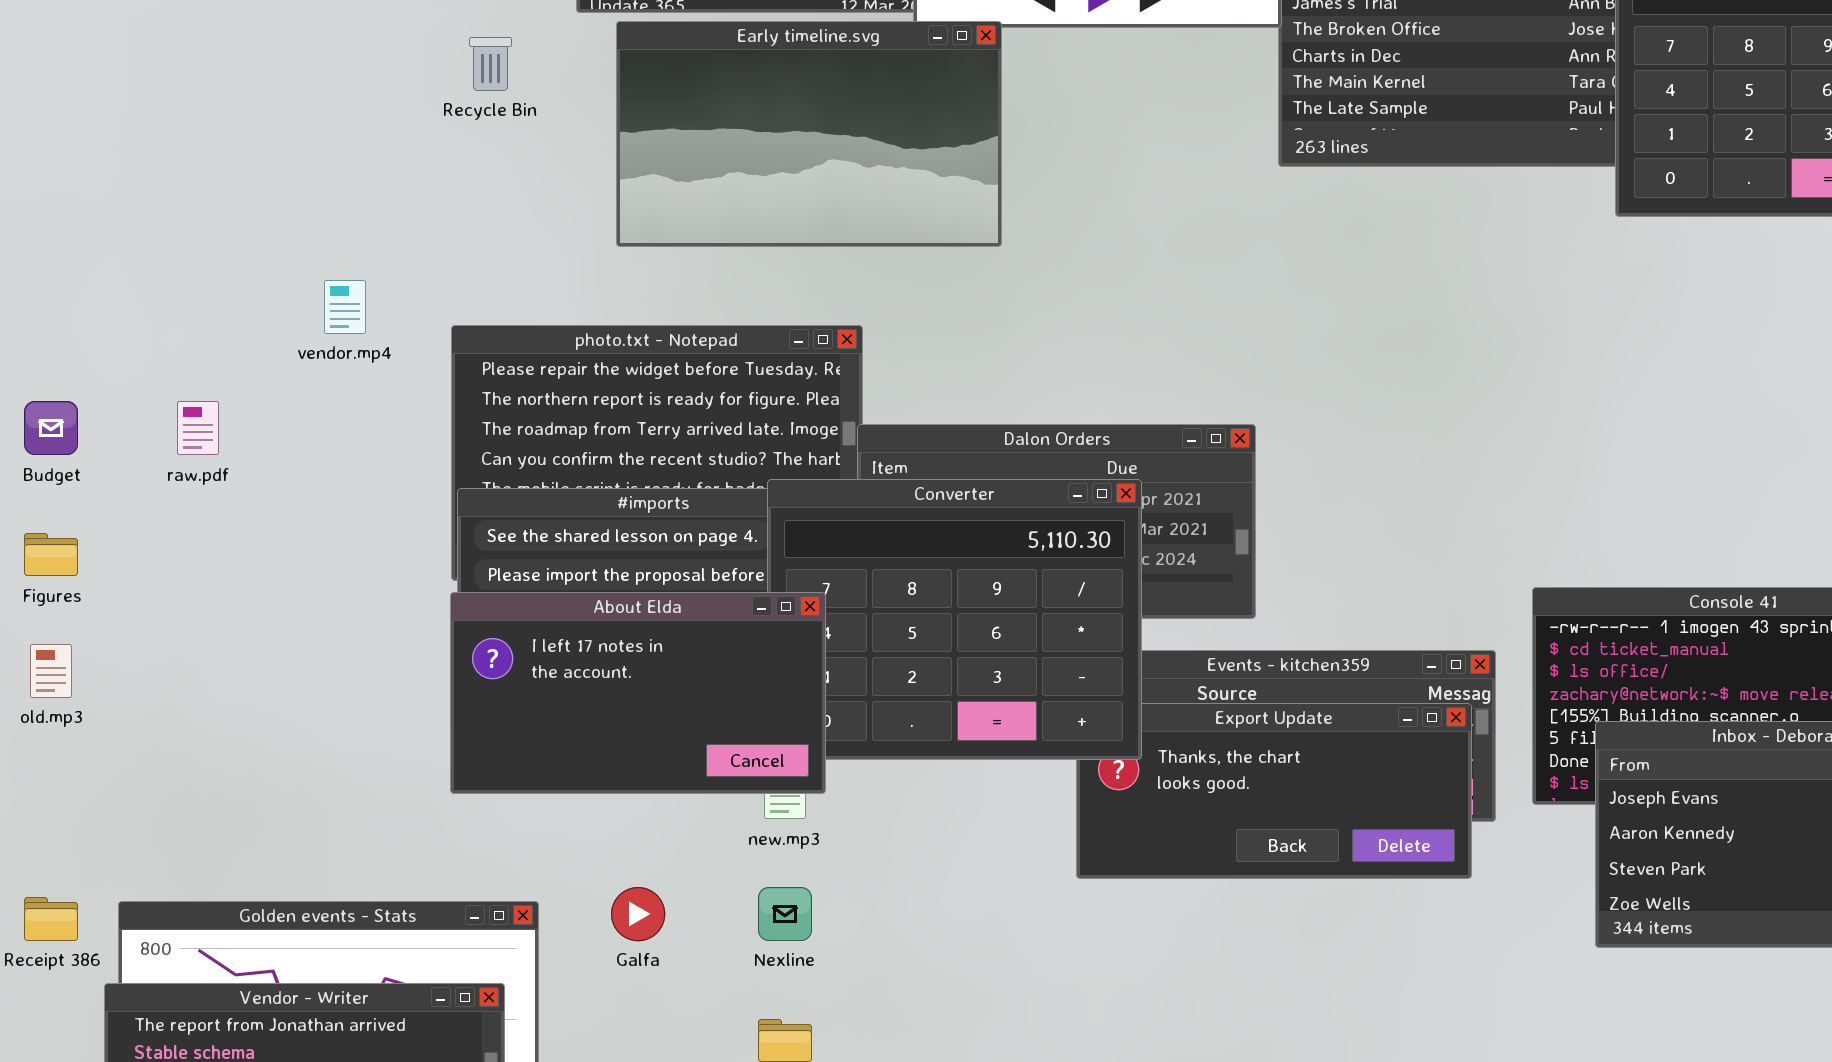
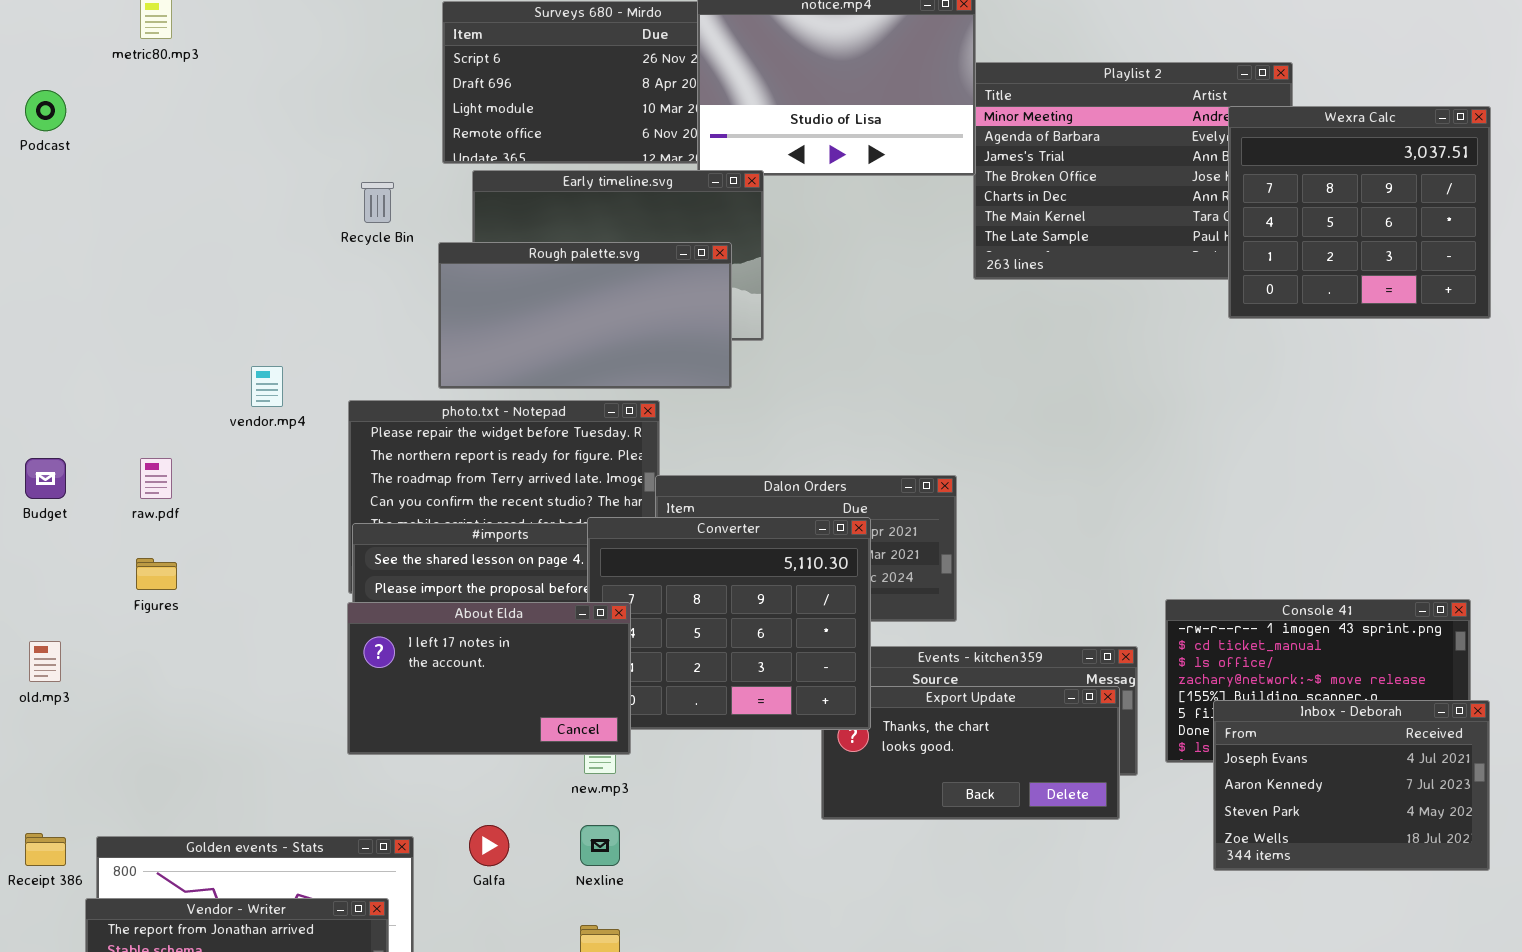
Rough palette.svg: none -> [438,242,732,389], opened
Figures: [24,533,78,576] -> [136,558,177,590], moved

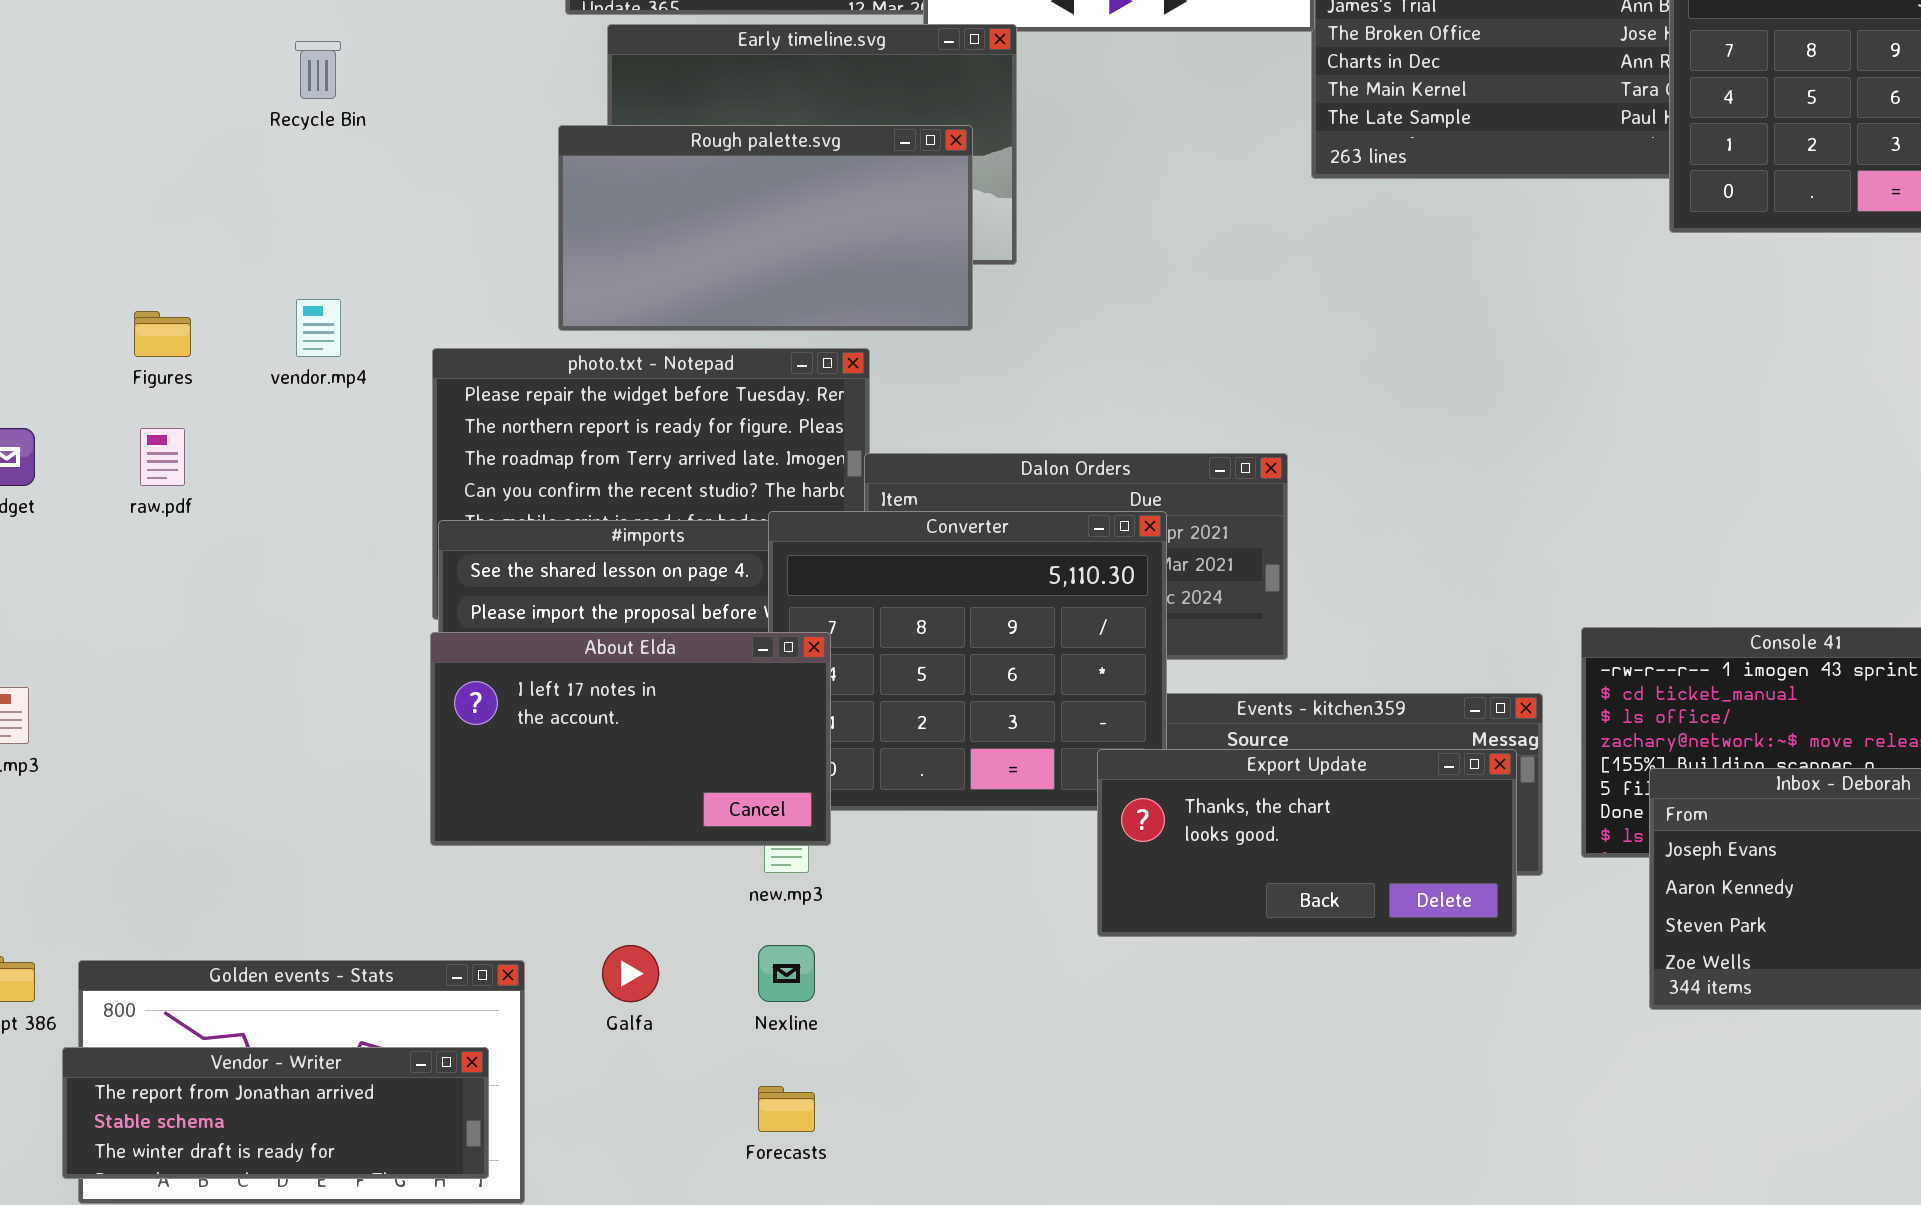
Recycle Bin: [361,182,394,223] -> [295,41,341,99], moved
Figures: [136,558,177,590] -> [134,311,191,357], moved
Export Update: [821,686,1120,820] -> [1097,749,1517,937], raised

